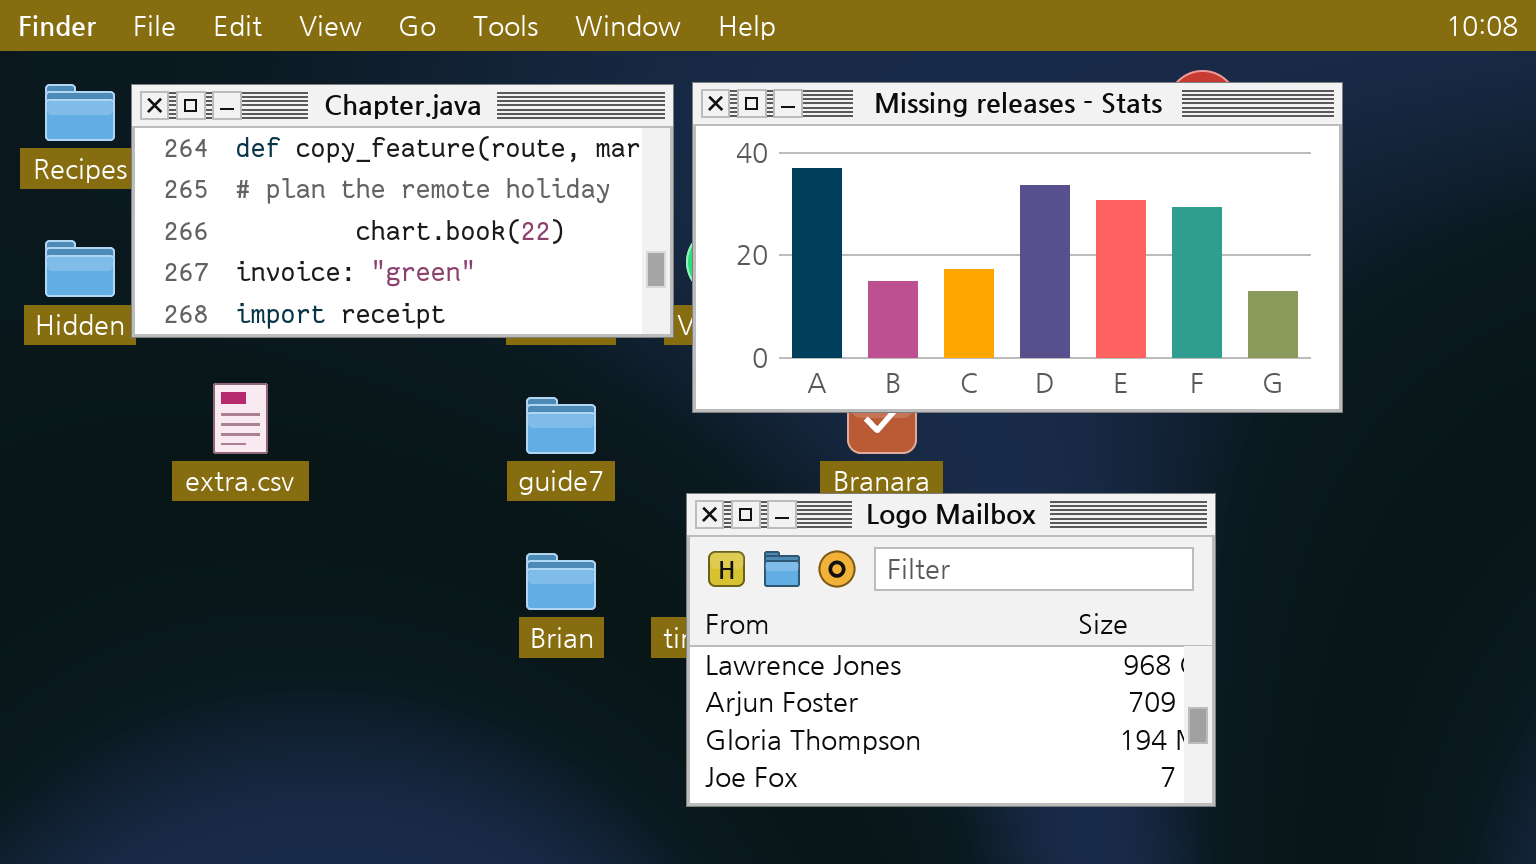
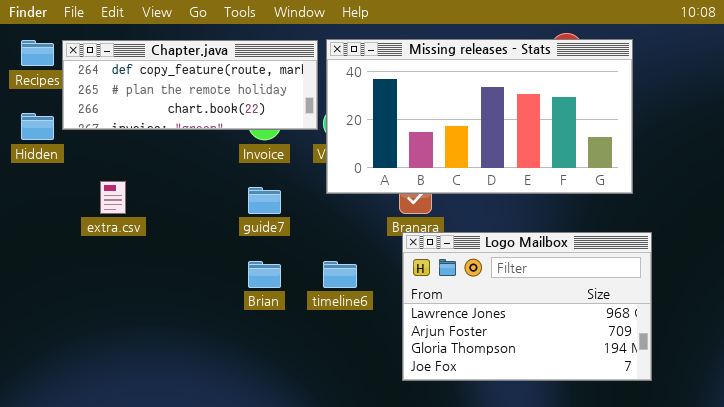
Chapter.java: [131,84,674,338] -> [62,40,318,130], resized
Logo Mailbox: [686,493,1216,807] -> [402,232,652,381], moved

